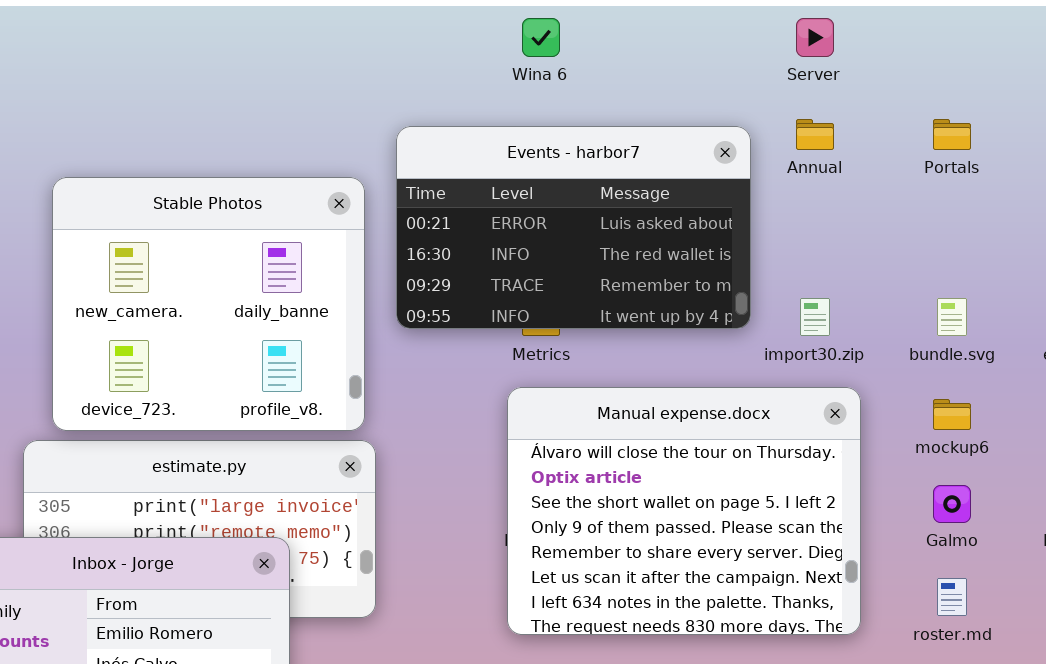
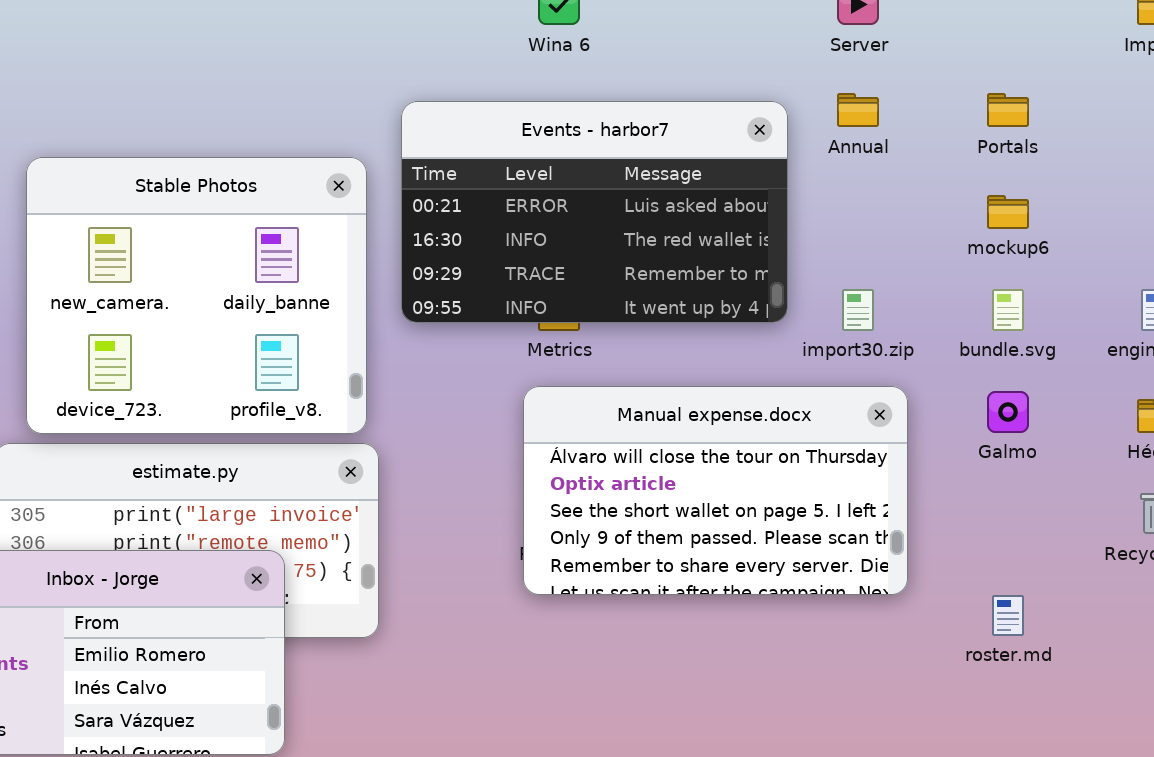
Manual expense.docx: [507,387,861,635] -> [523,386,908,595], resized
mockup6: [933,399,971,430] -> [987,195,1029,229], moved
Galmo: [933,485,971,523] -> [987,391,1029,433], moved

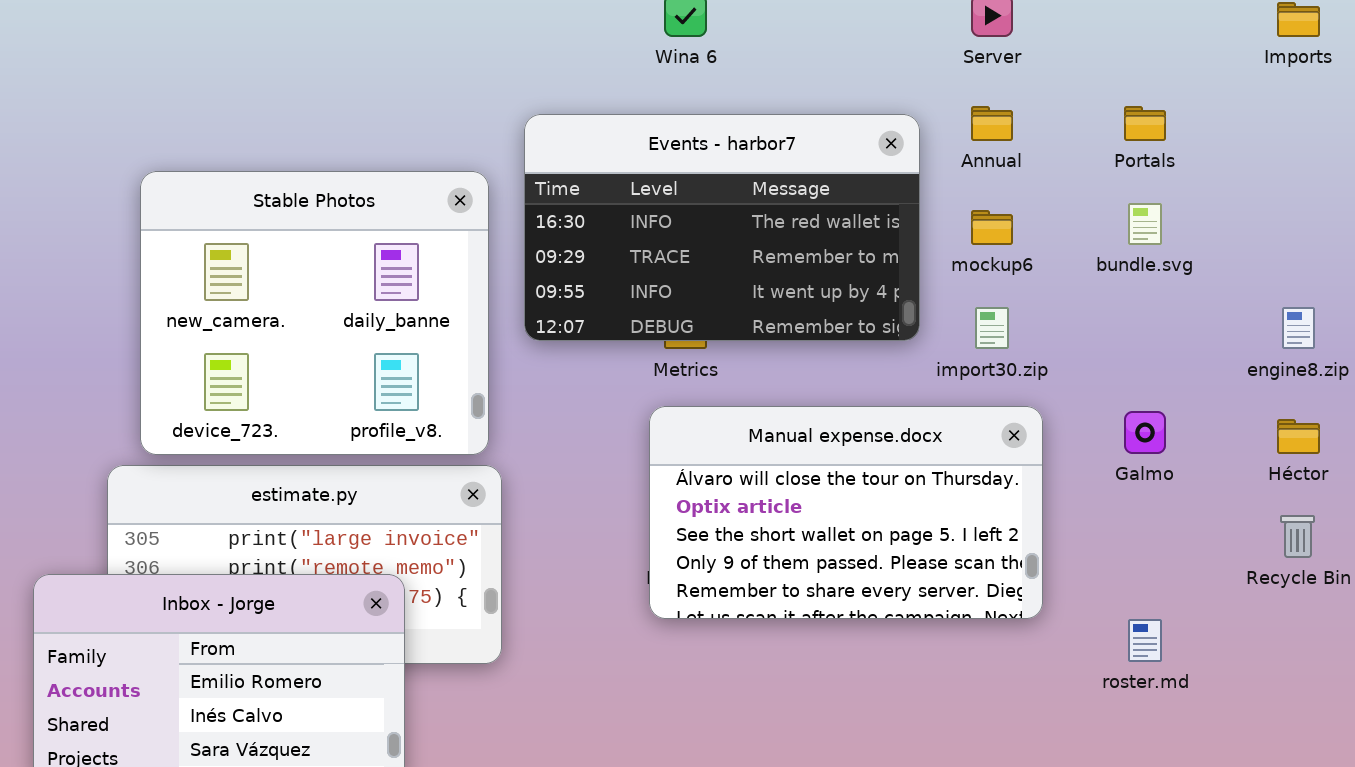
Events - harbor7: [401,101,788,323] -> [524,114,920,341], scrolled down 1 row
mockup6: [987,195,1029,229] -> [971,210,1013,245], moved
bundle.svg: [992,289,1024,331] -> [1128,203,1162,245], moved

